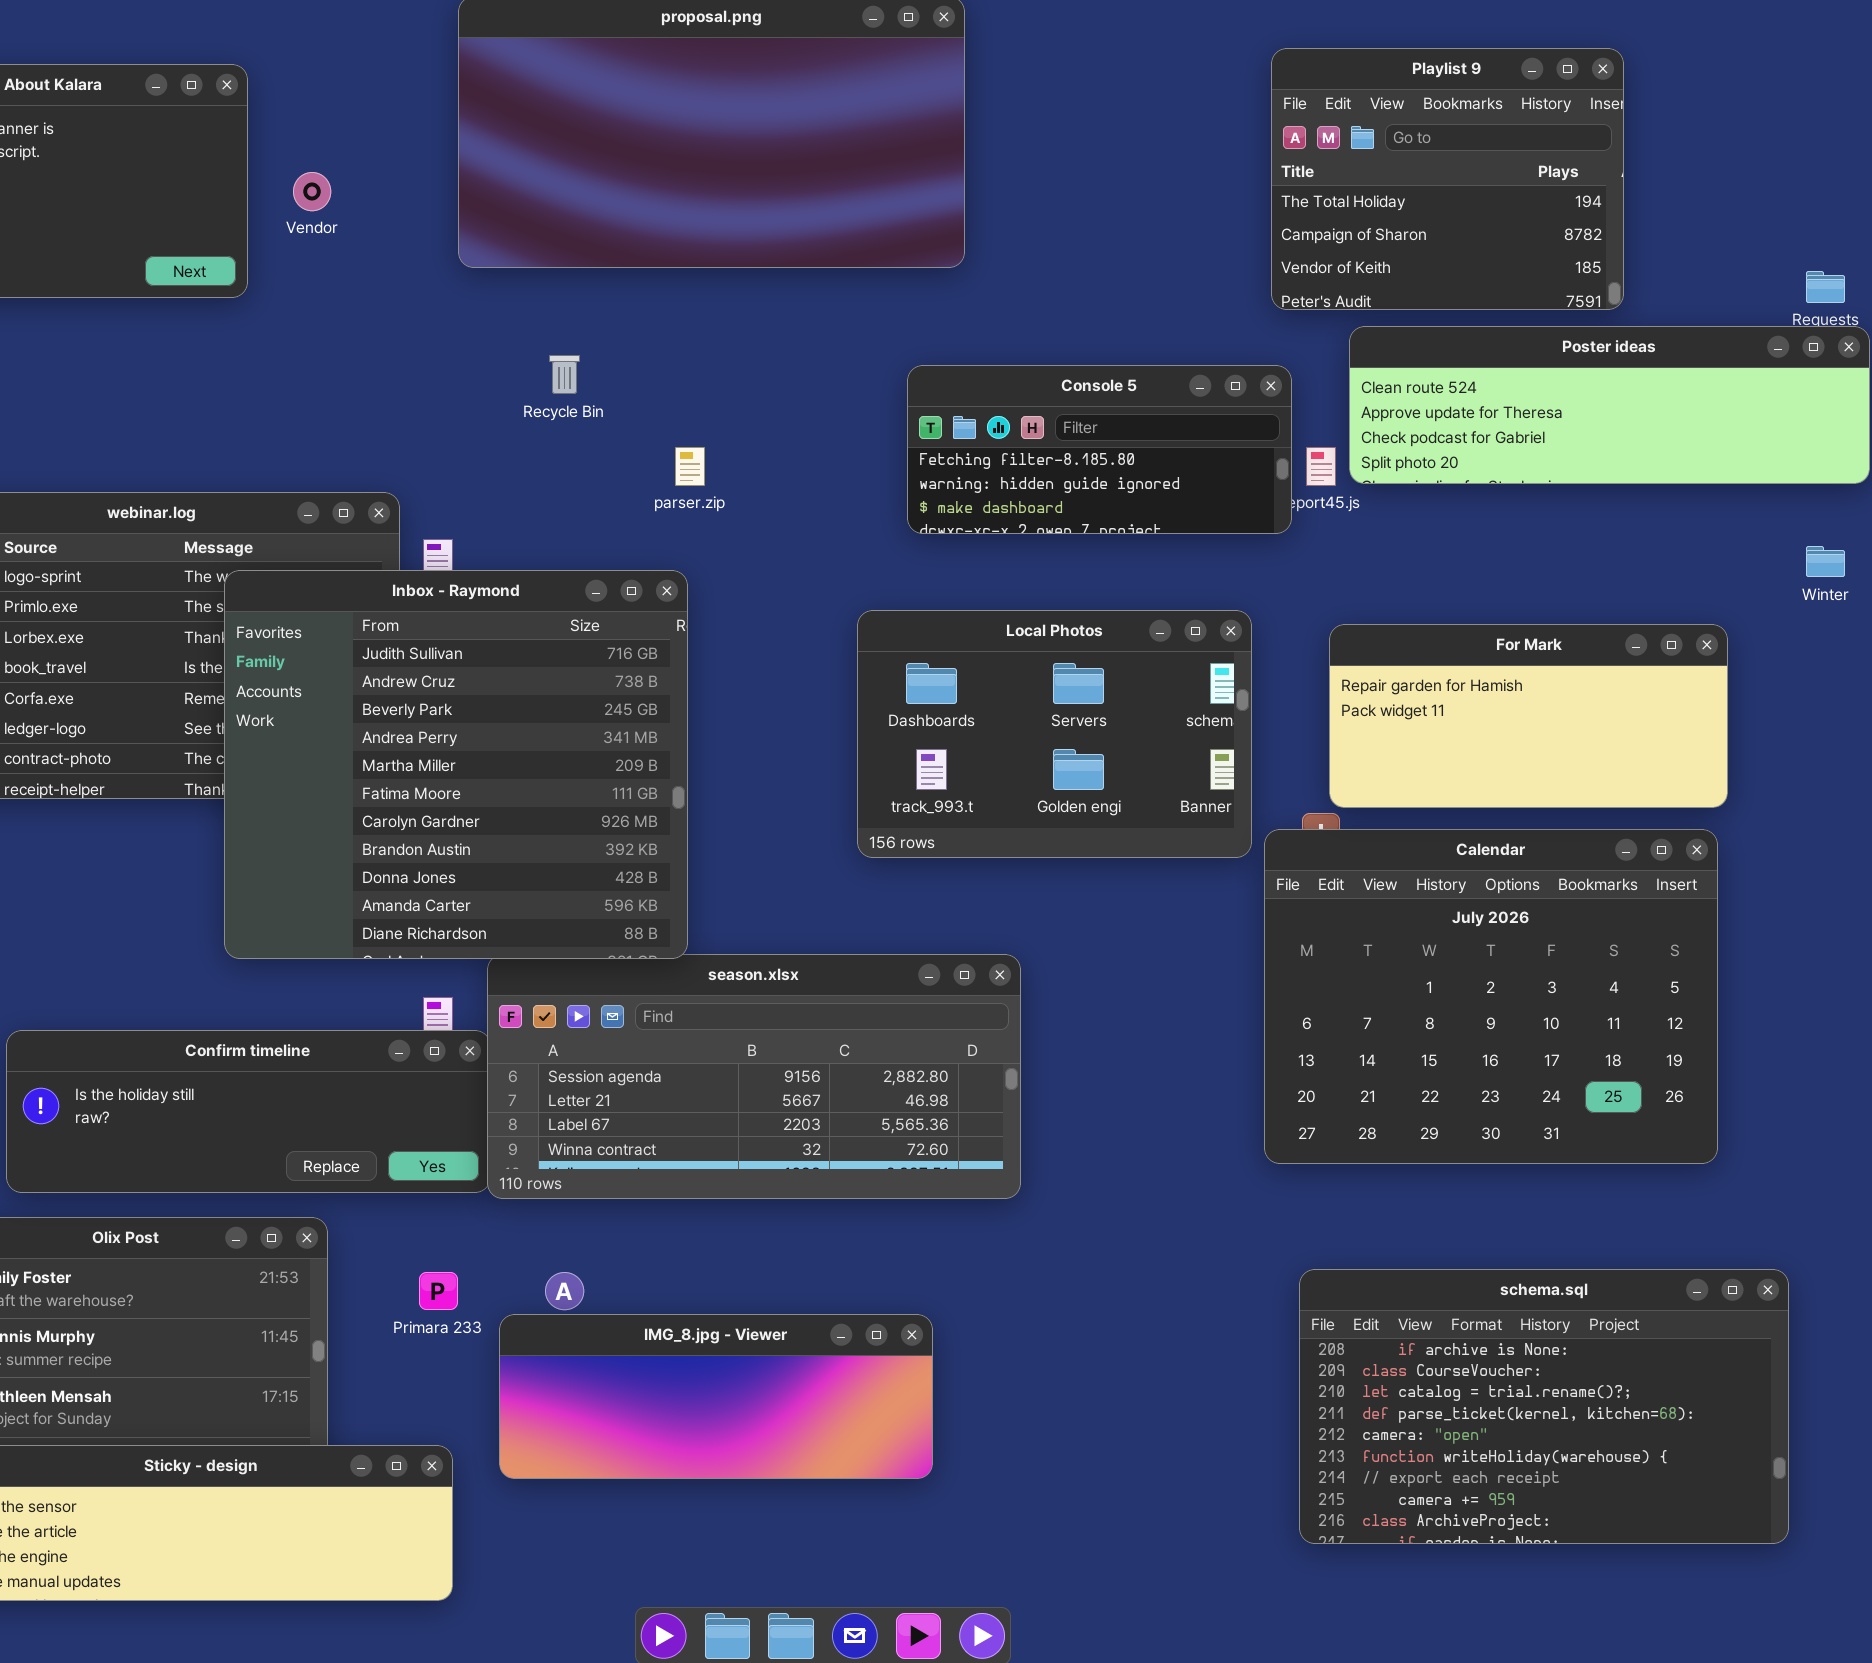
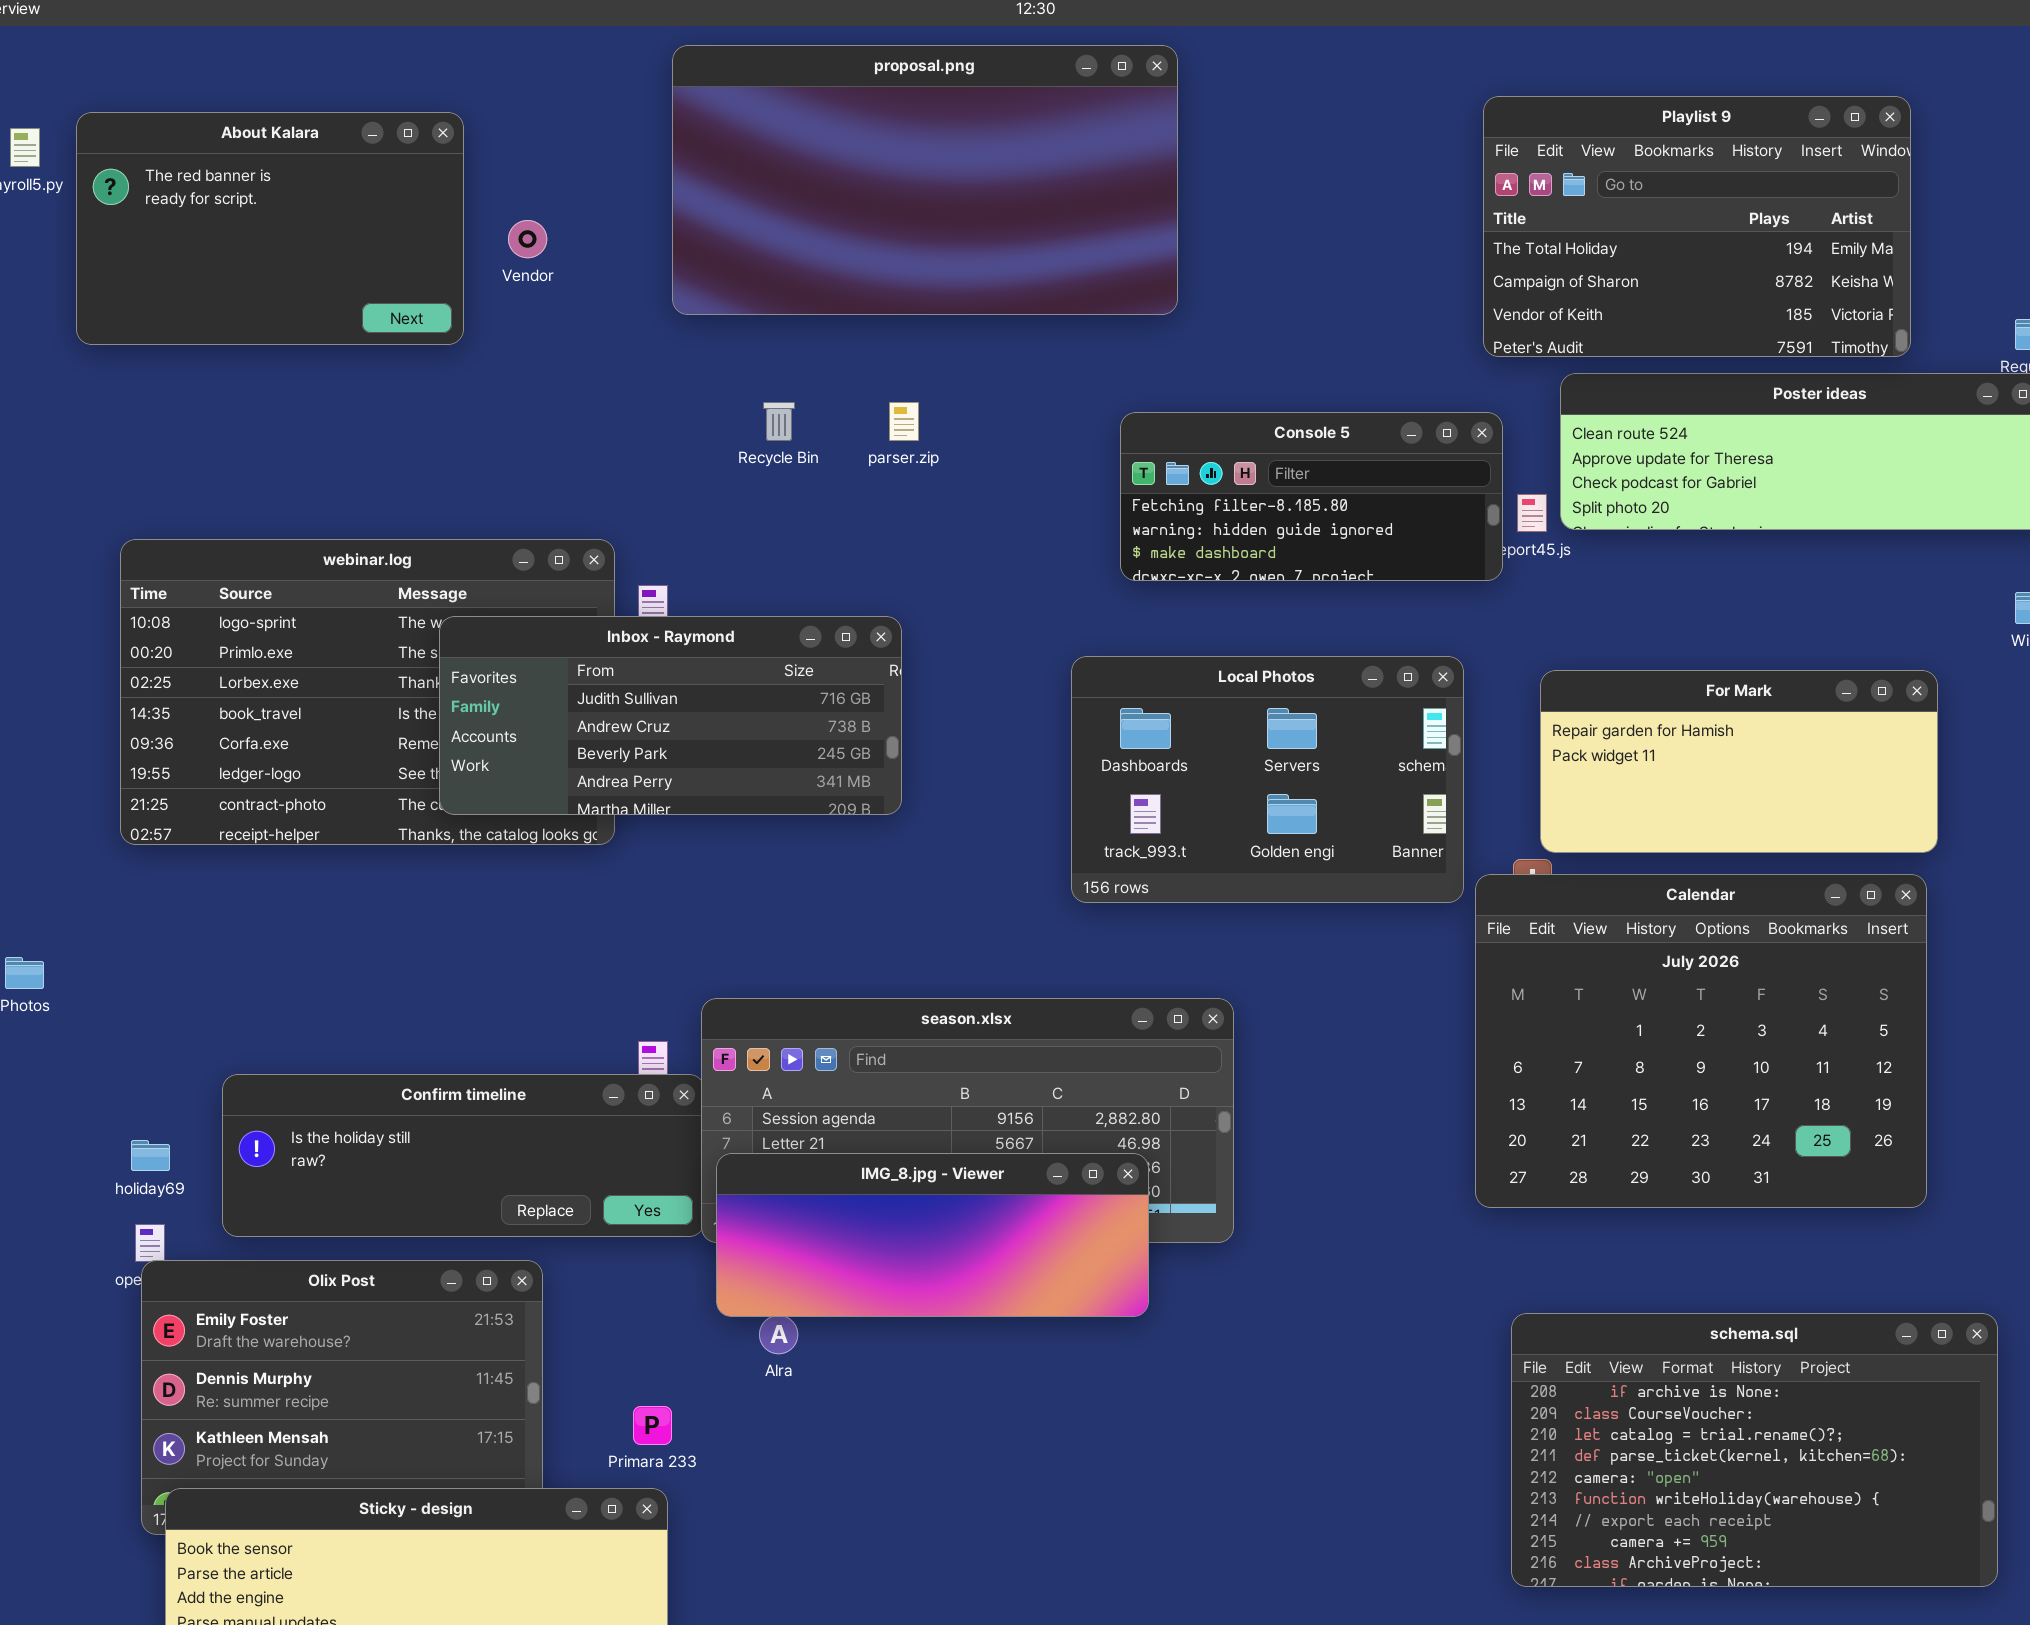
Playlist 9: [1271,48,1624,310] -> [1483,96,1911,357], resized
parser.zip: [675,447,705,486] -> [889,402,919,441], moved
Inbox - Raymond: [224,570,688,959] -> [439,616,902,815], resized
Primara 233: [419,1272,458,1310] -> [633,1406,672,1445], moved
IMG_8.jpg - Viewer: [499,1314,933,1479] -> [716,1153,1149,1317], moved

